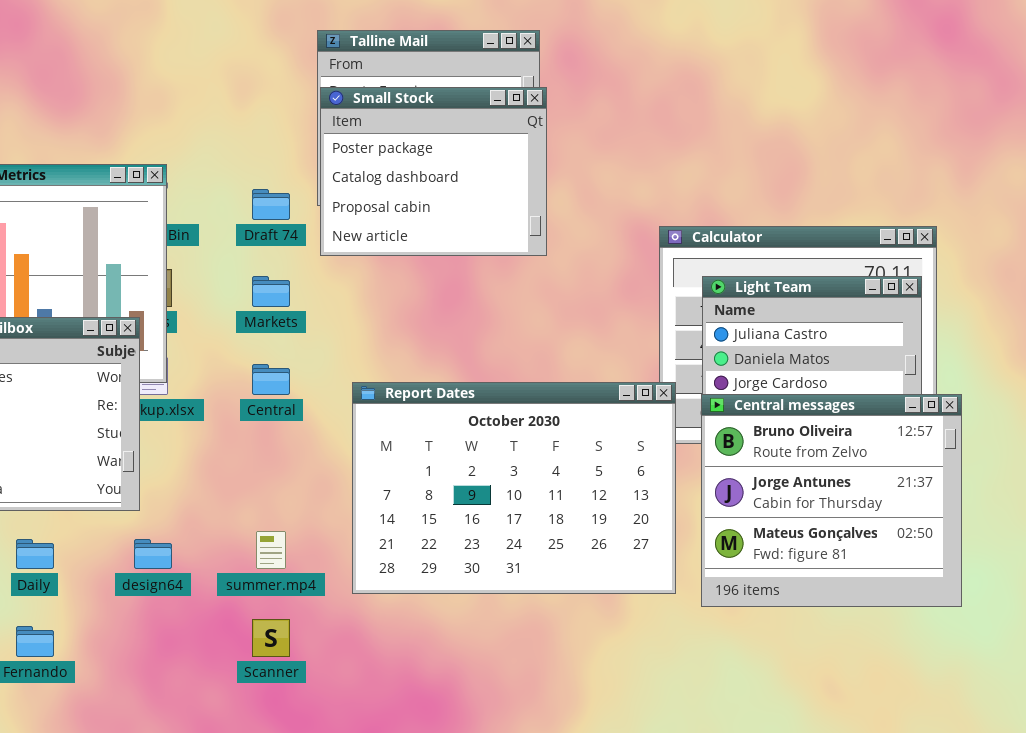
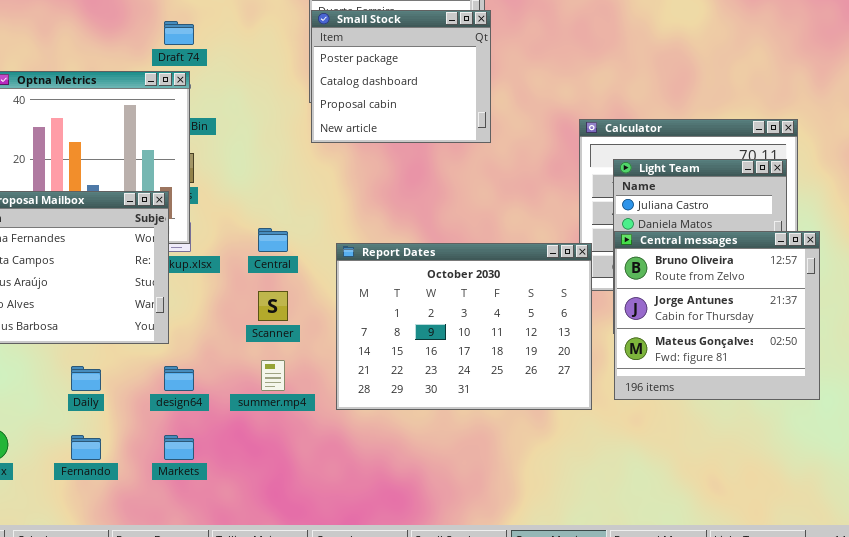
Draft 74: [252,189,290,220] -> [164,21,194,45], moved
Markets: [252,276,290,307] -> [164,435,194,460], moved
Central messages: [701,394,962,607] -> [614,231,820,400], moved
Scanner: [252,619,290,657] -> [258,291,288,321], moved

